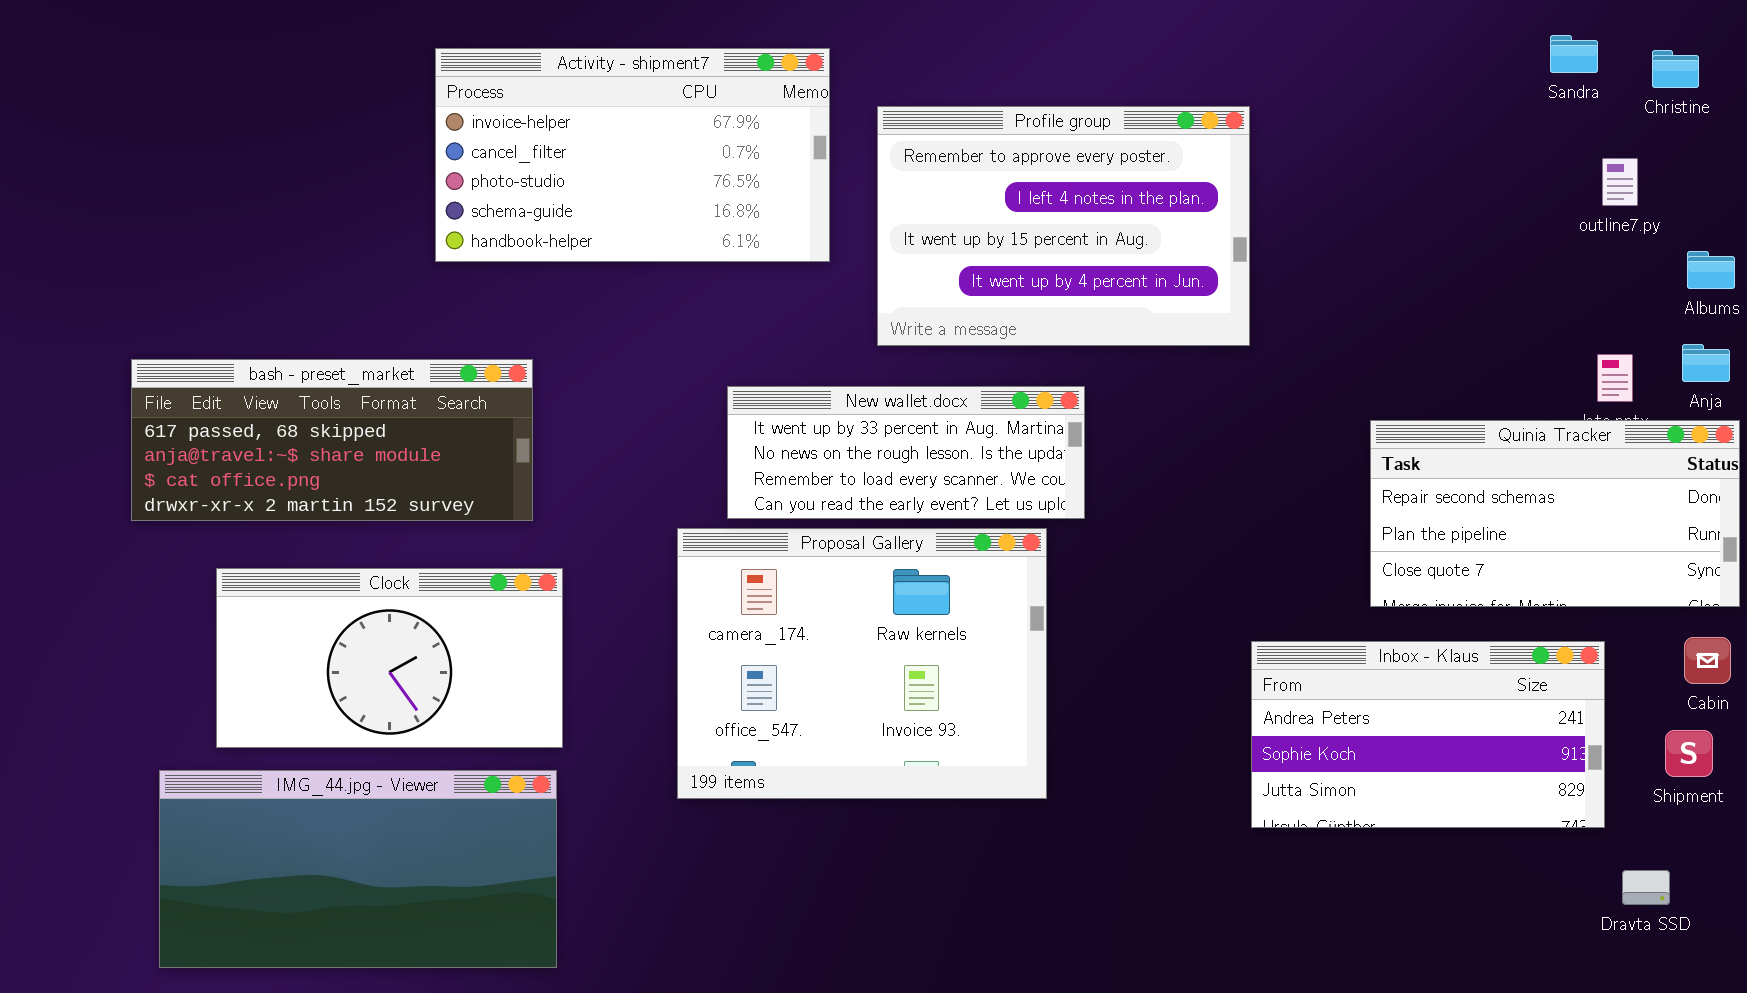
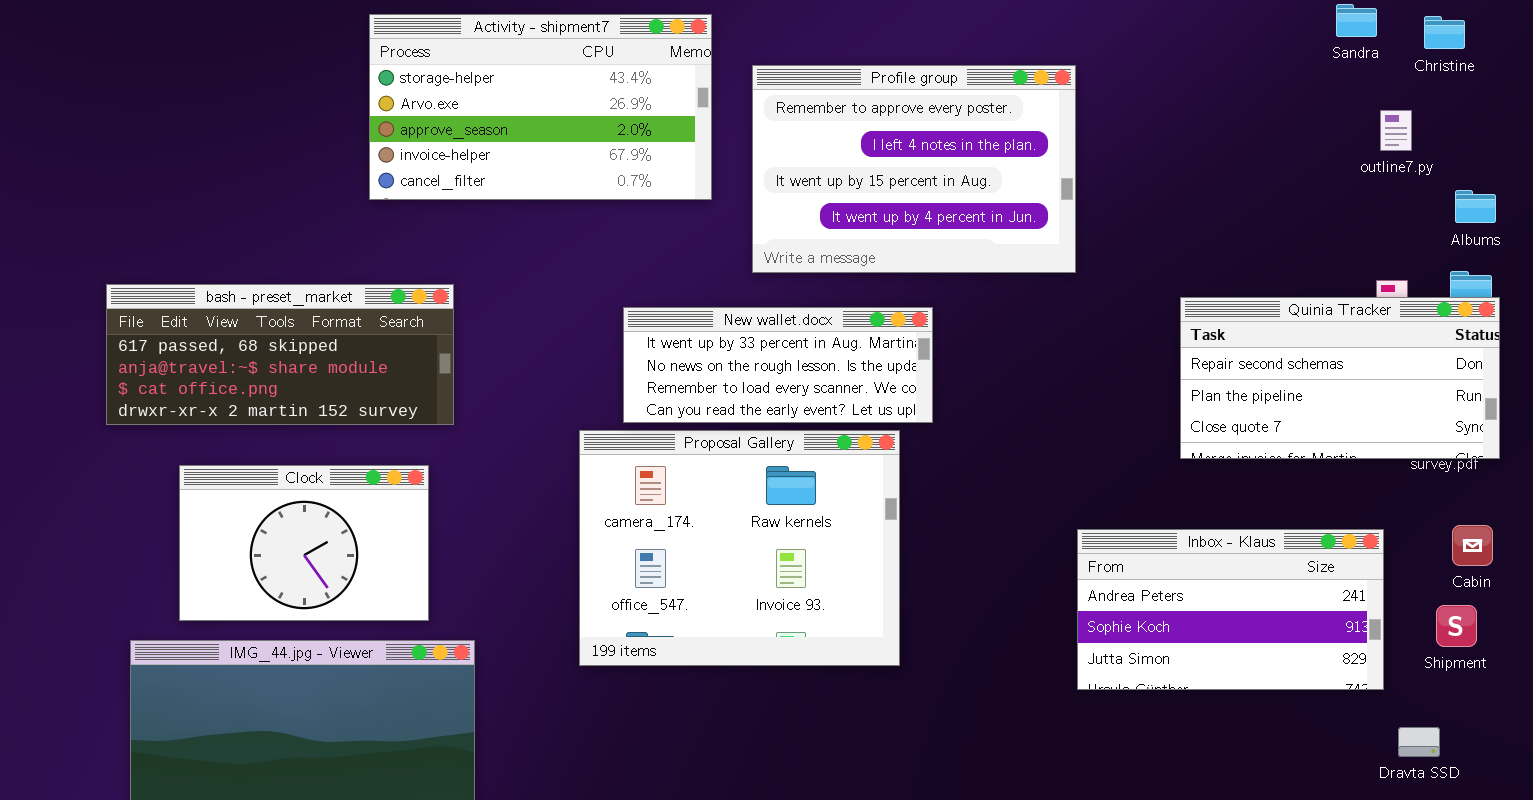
Activity - shipment7: [435,48,830,262] -> [369,14,712,200], scrolled up 3 rows
Quinia Tracker: [1370,420,1740,607] -> [1180,297,1500,459], moved
Clock: [216,568,563,748] -> [179,465,429,621], resized

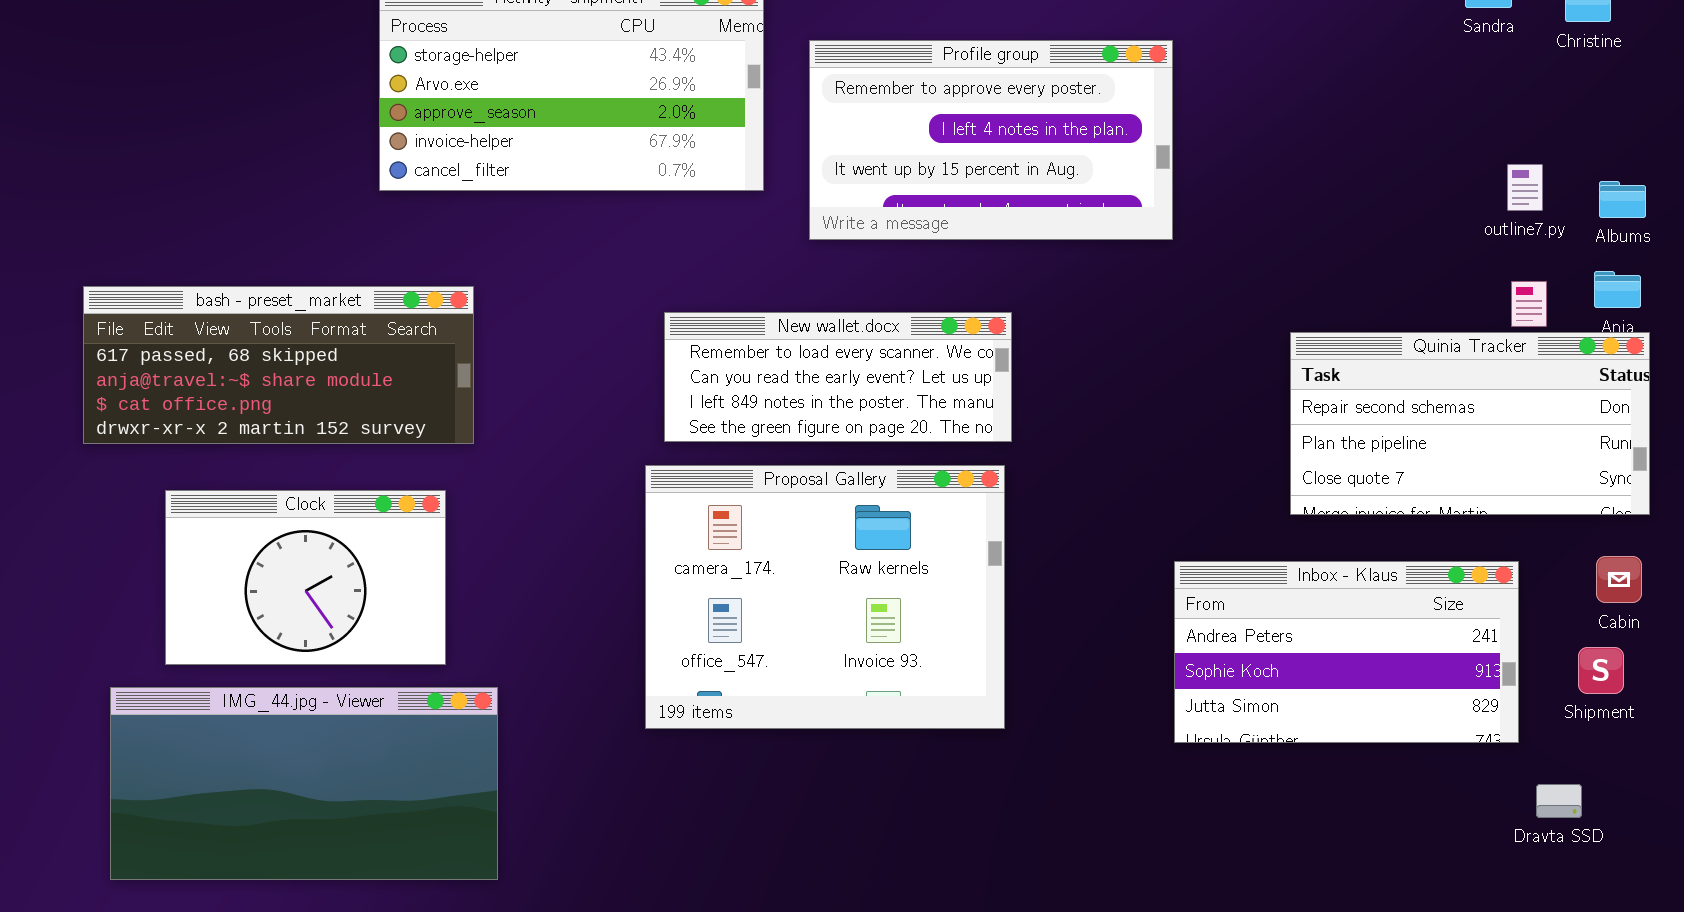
Profile group: [752,65,1076,273] -> [809,40,1173,240], resized
outline7.py: [1380,110,1412,151] -> [1507,164,1543,211], moved
Quinia Tracker: [1180,297,1500,459] -> [1290,332,1650,515], moved
New wallet.docx: [623,307,933,423] -> [664,312,1012,442], scrolled down 2 rows
Proposal Gallery: [579,430,900,666] -> [645,465,1005,729], moved

